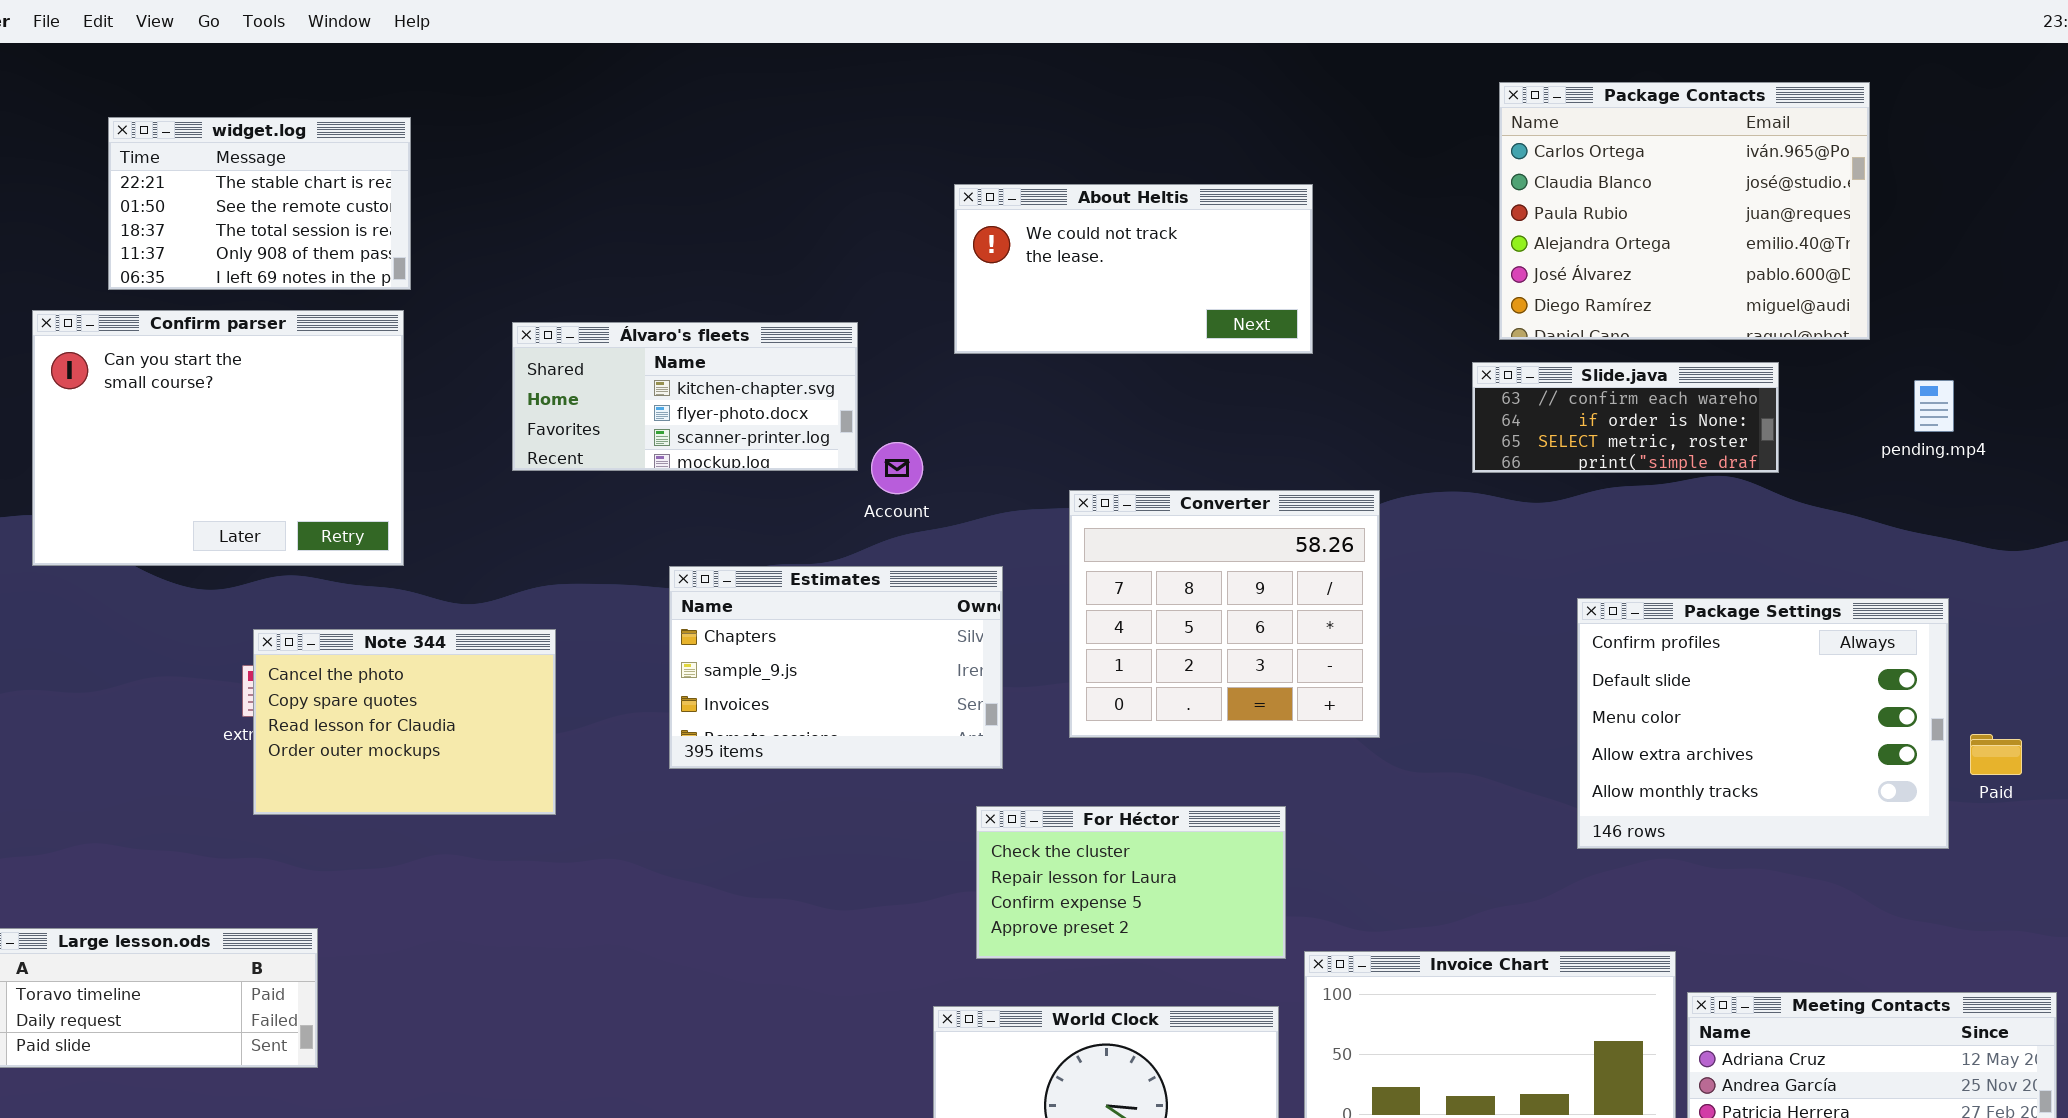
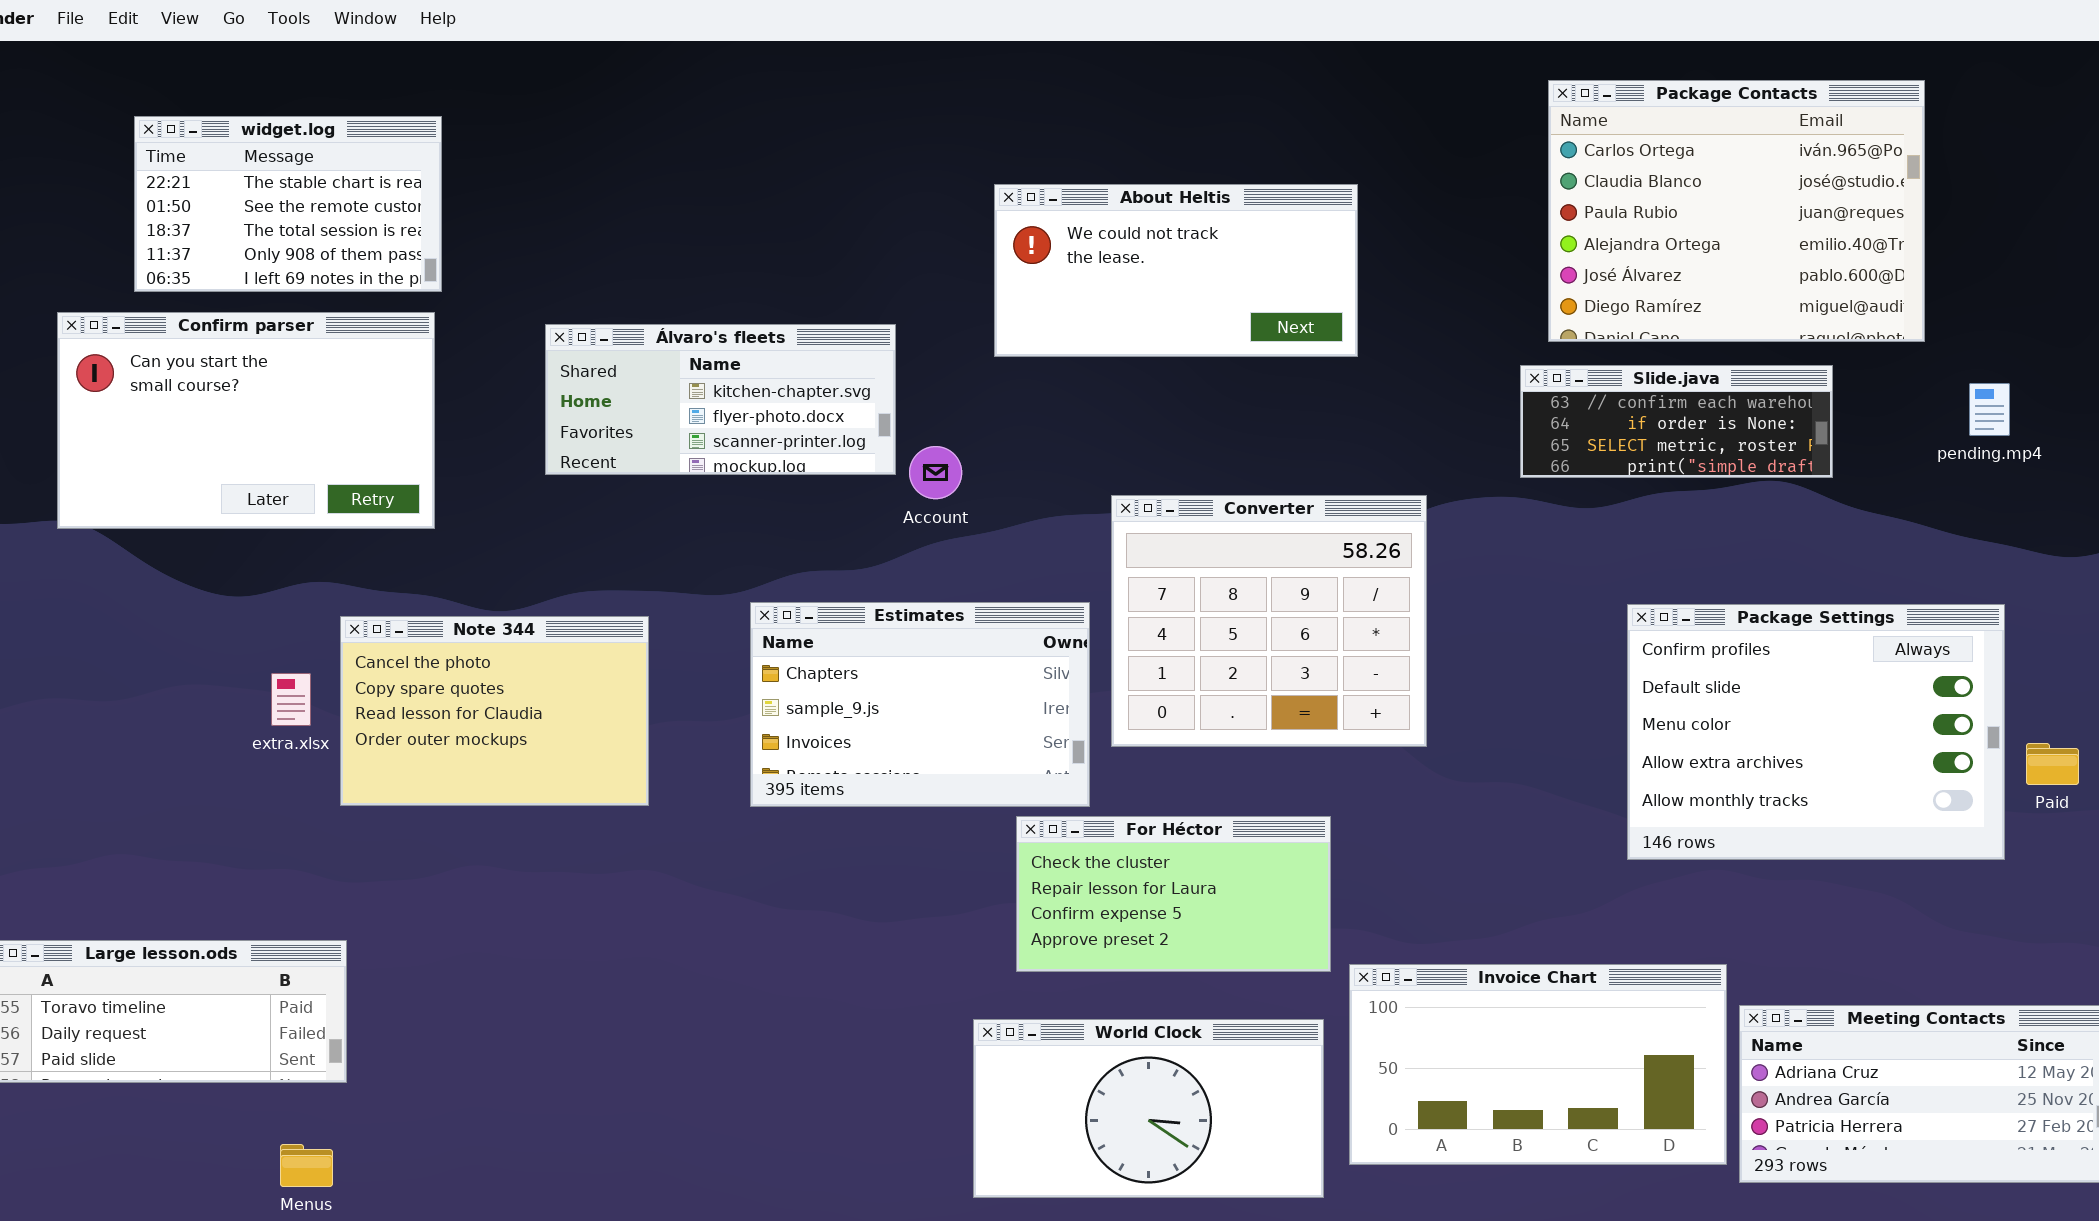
Confirm parser: [32,310,404,566] -> [57,312,435,529], resized
Estimates: [669,566,1003,769] -> [750,602,1090,807], moved
Note 344: [253,629,556,815] -> [340,616,649,806], moved

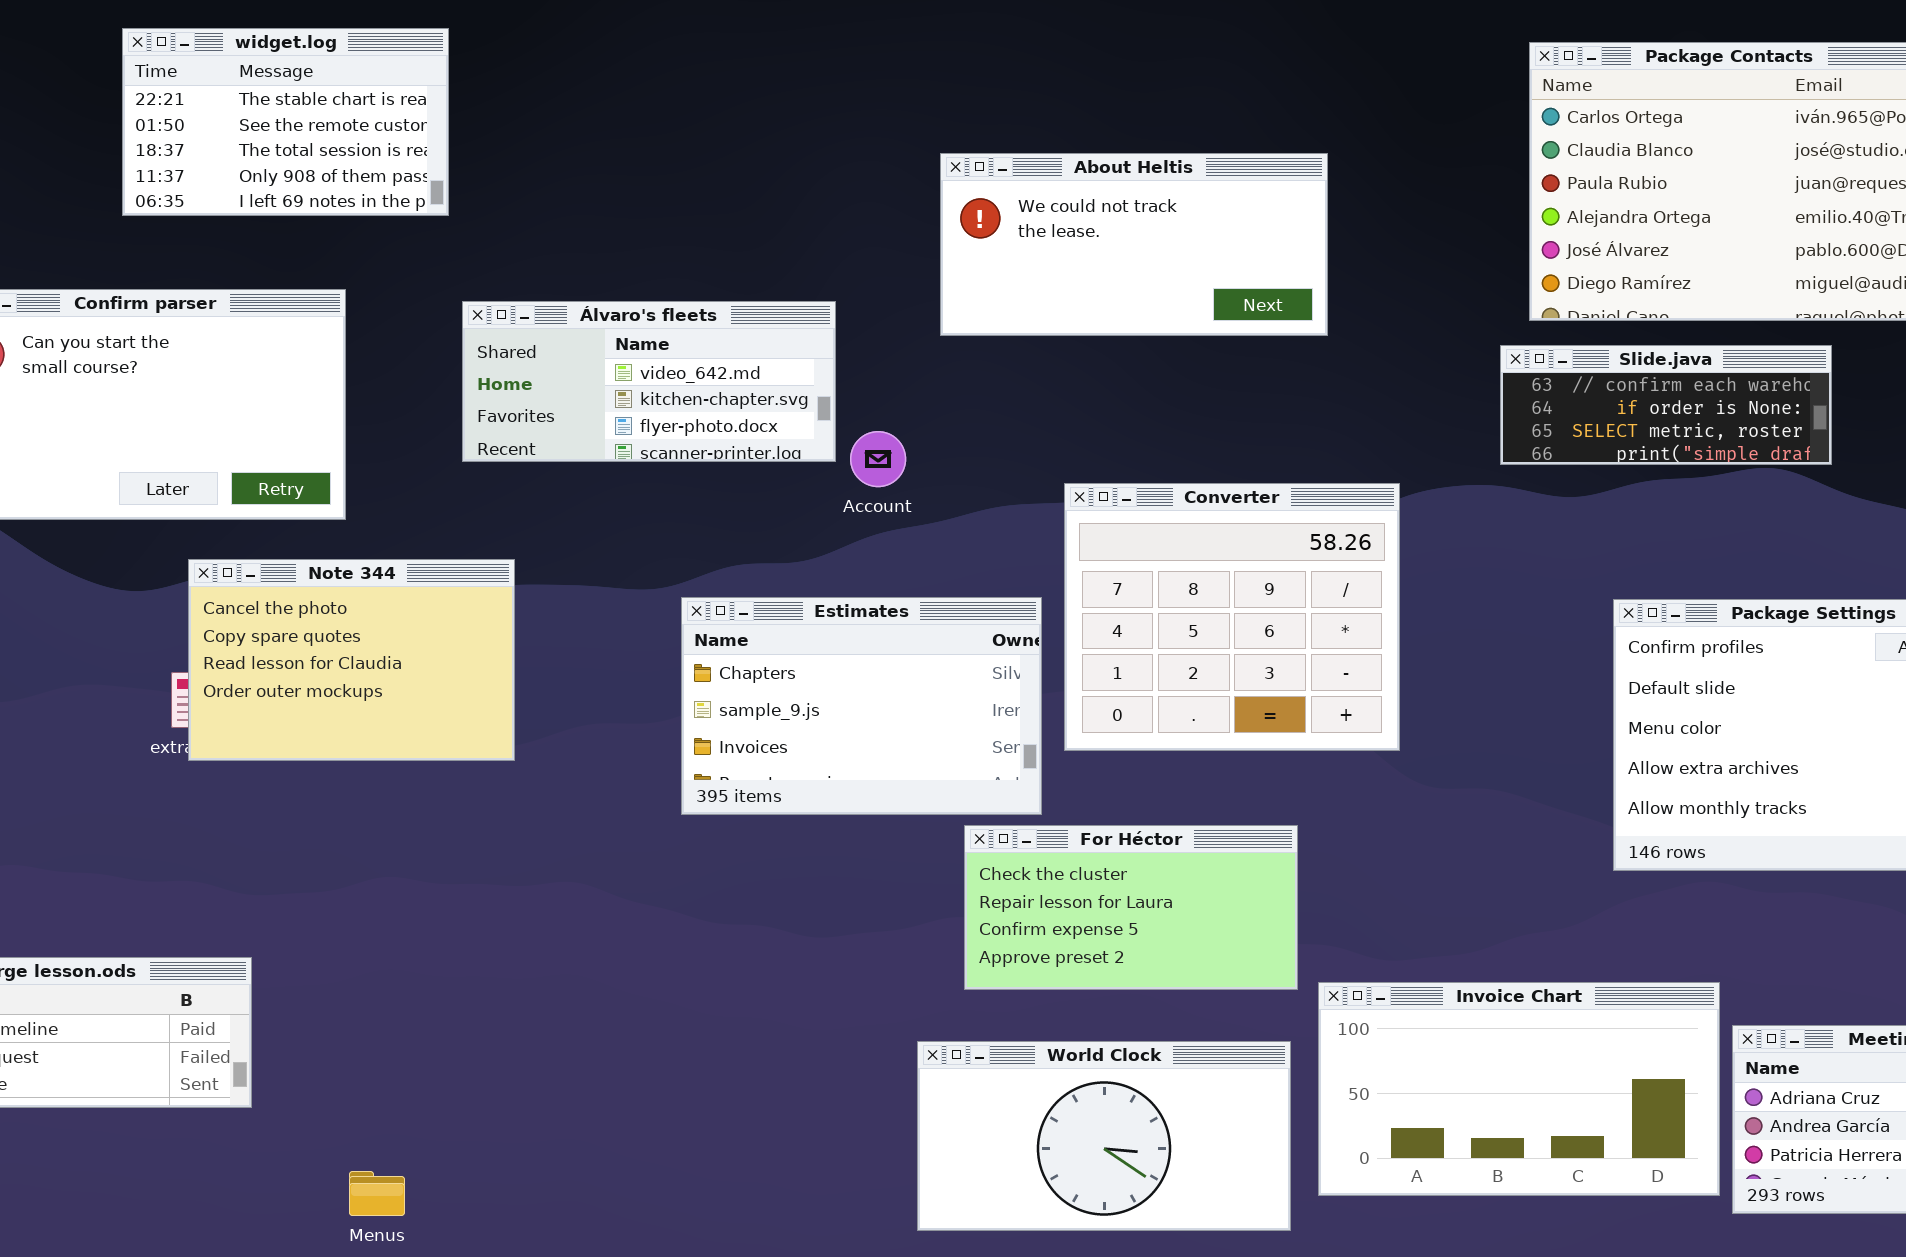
widget.log: [134,116,442,292] -> [122,28,449,216], moved
Álvaro's fleets: [545,324,896,475] -> [462,301,836,462], scrolled up 1 row
Note 344: [340,616,649,806] -> [188,559,515,761], moved
Menus: [280,1144,333,1187] -> [349,1171,405,1216], moved

